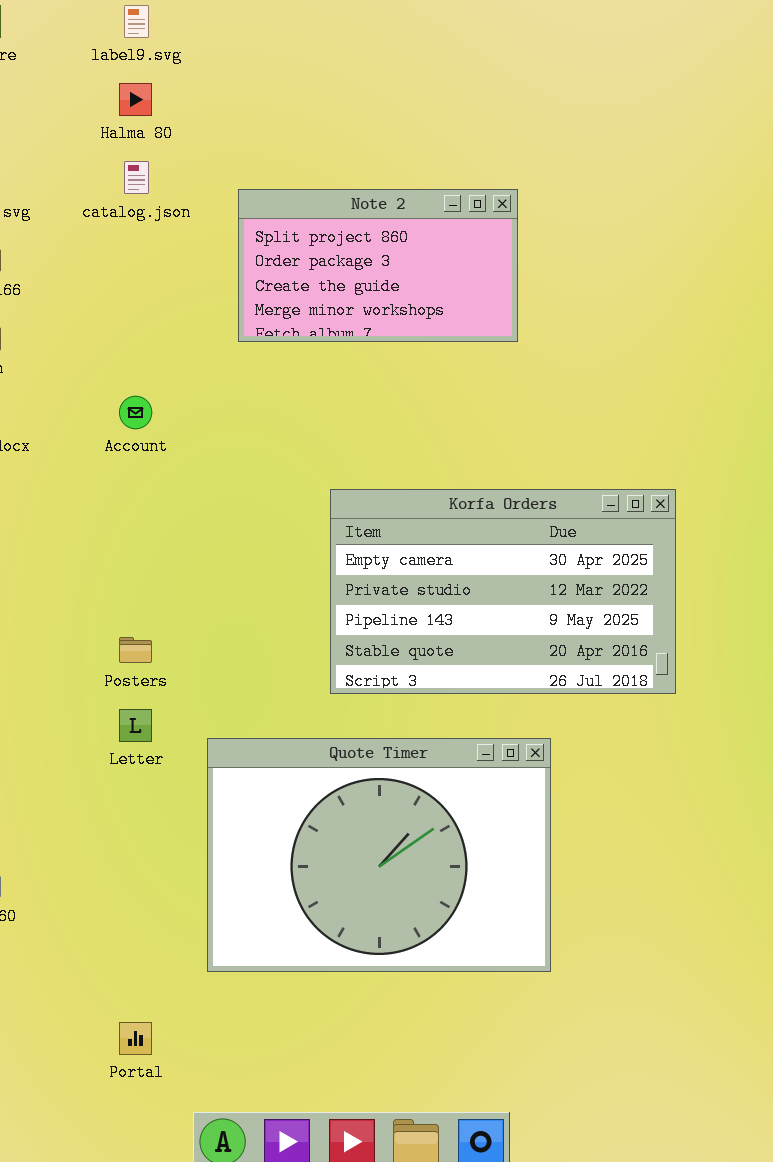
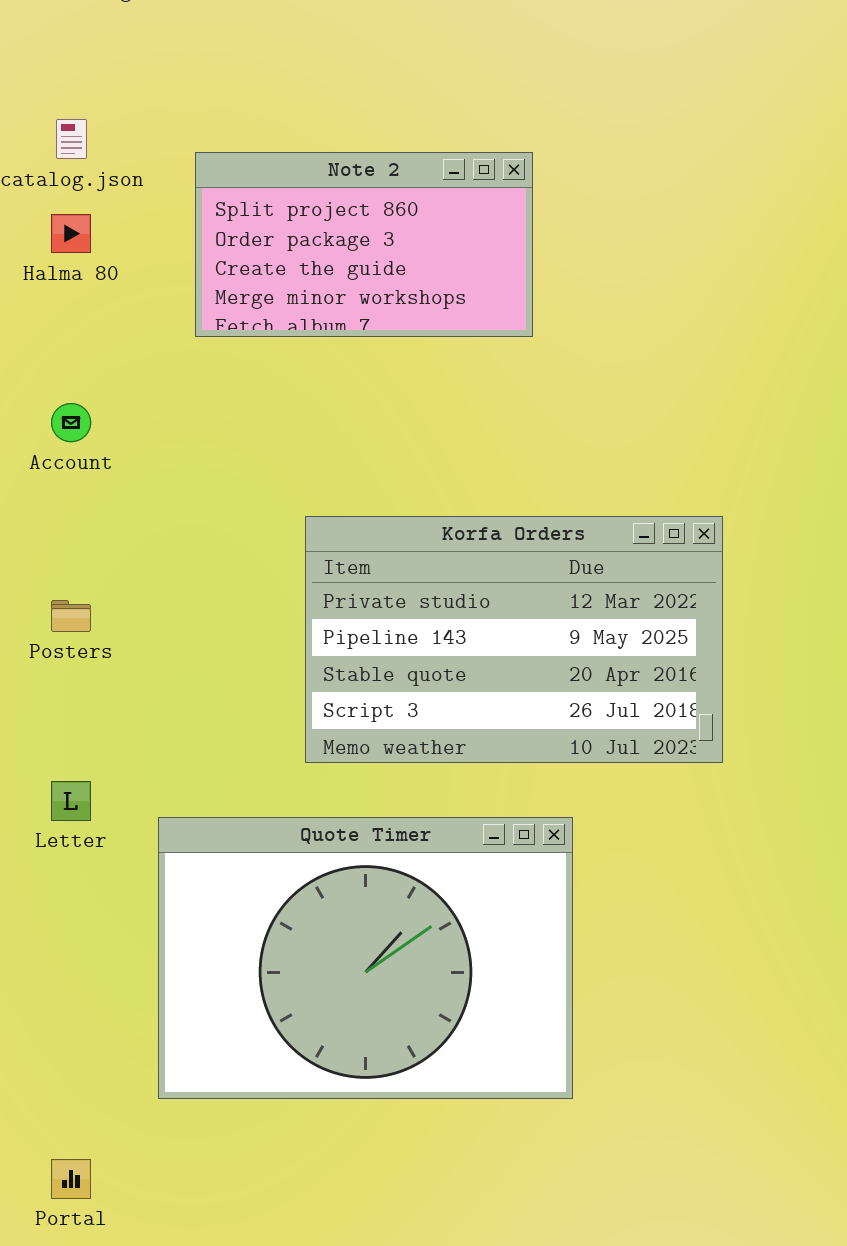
Halma 80: [119,83,152,116] -> [51,214,91,253], moved
Korfa Orders: [330,489,676,694] -> [305,516,723,763], scrolled down 1 row
Posters: [119,637,152,663] -> [51,600,91,632], moved

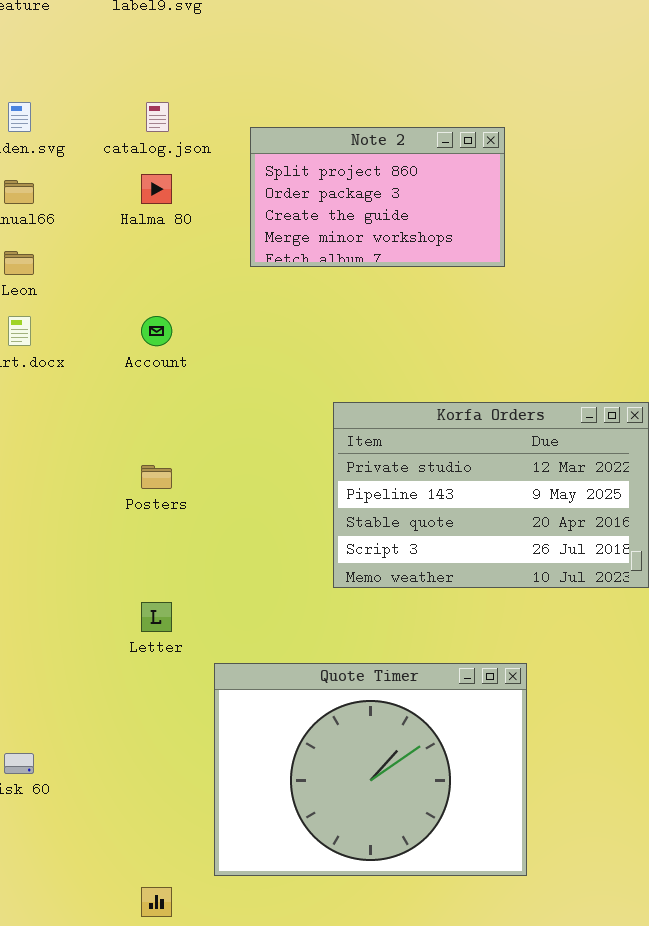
Quote Timer: [158,817,573,1099] -> [214,663,527,876], moved

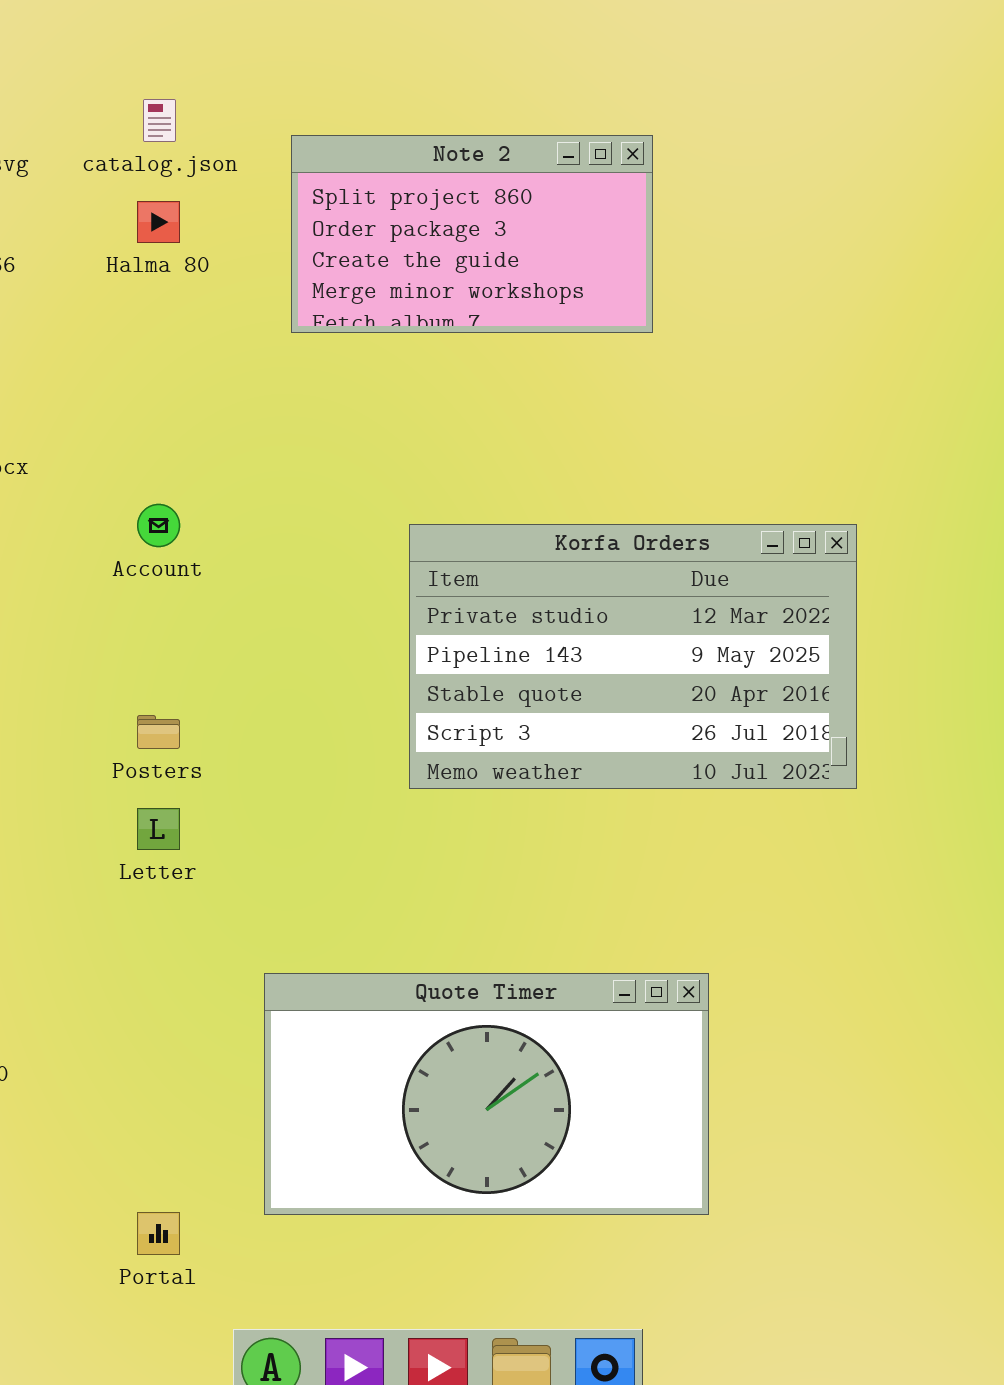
Account: [141,316,172,346] -> [137,504,180,547], moved
Posters: [141,465,172,489] -> [137,715,180,749], moved
Quote Timer: [214,663,527,876] -> [264,973,709,1215], moved, resized

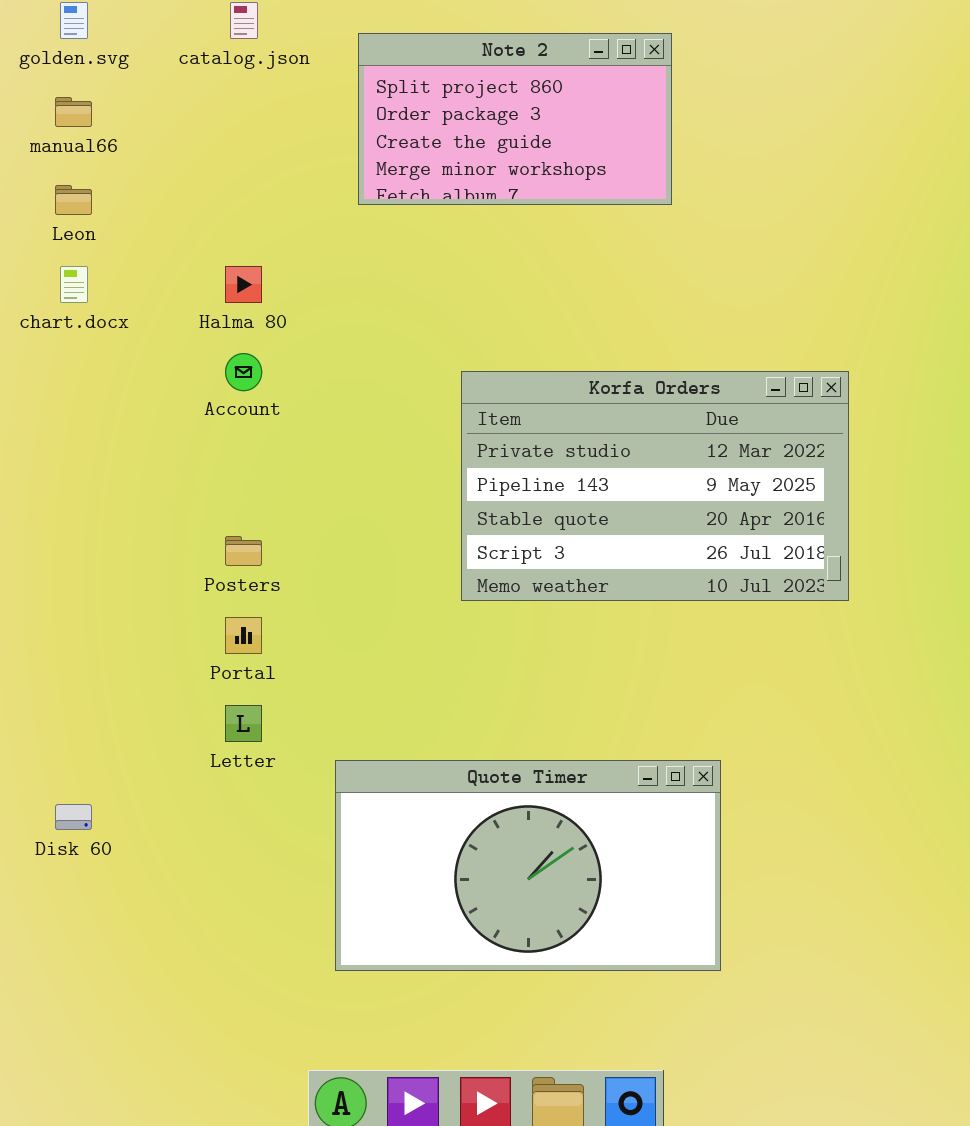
Halma 80: [137,201,180,243] -> [225,266,262,303], moved
Letter: [137,808,180,850] -> [225,705,262,742], moved
Portal: [137,1212,180,1255] -> [225,617,262,654], moved

